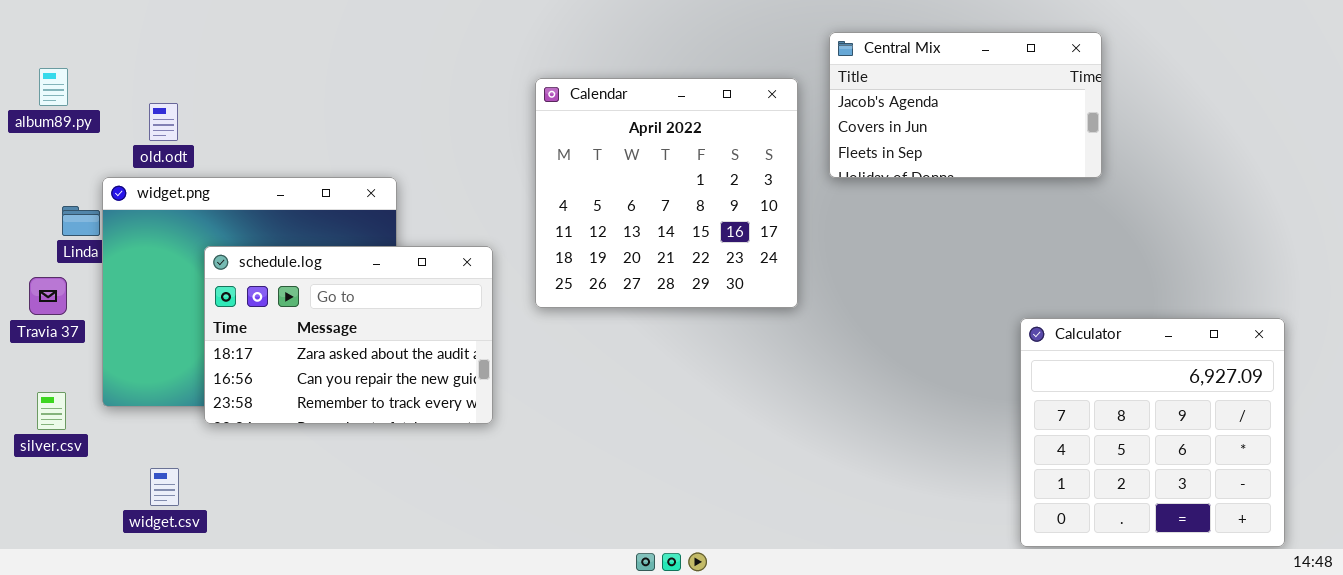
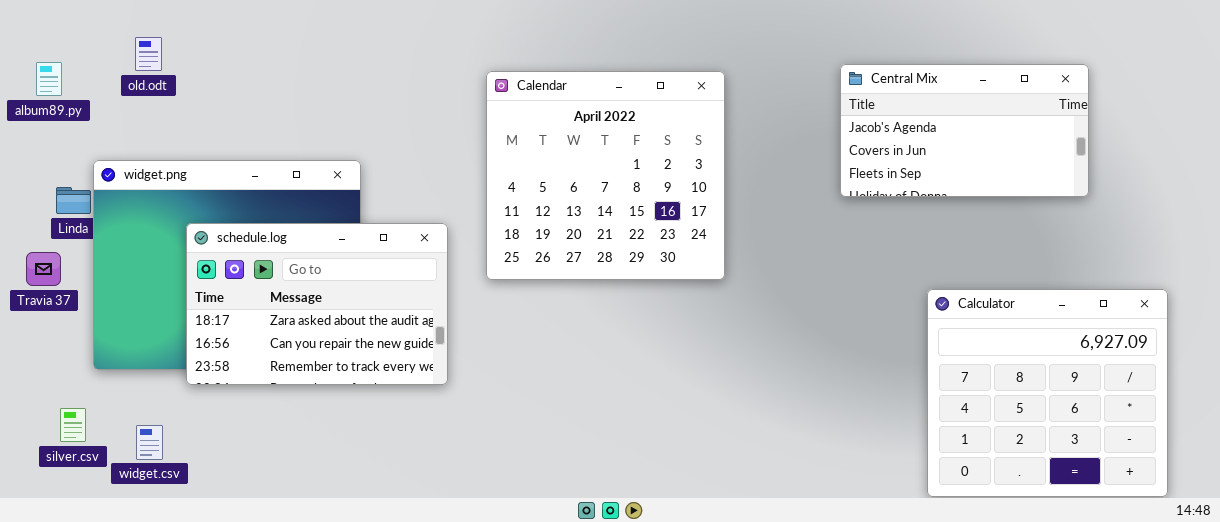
Central Mix: [829,32,1102,178] -> [840,64,1089,197], moved
old.odt: [149,103,178,141] -> [135,37,162,71], moved
silver.csv: [37,392,66,430] -> [60,408,86,442], moved

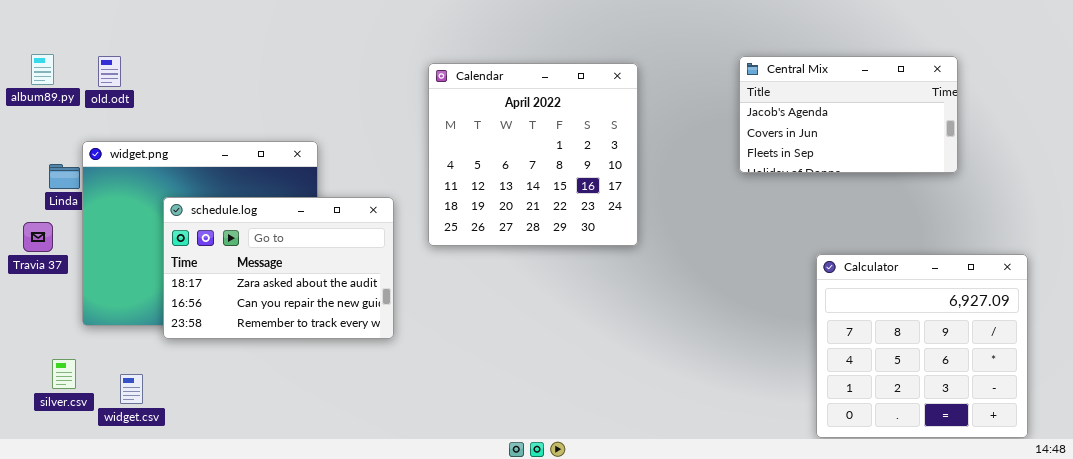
old.odt: [135,37,162,71] -> [98,56,121,87], moved

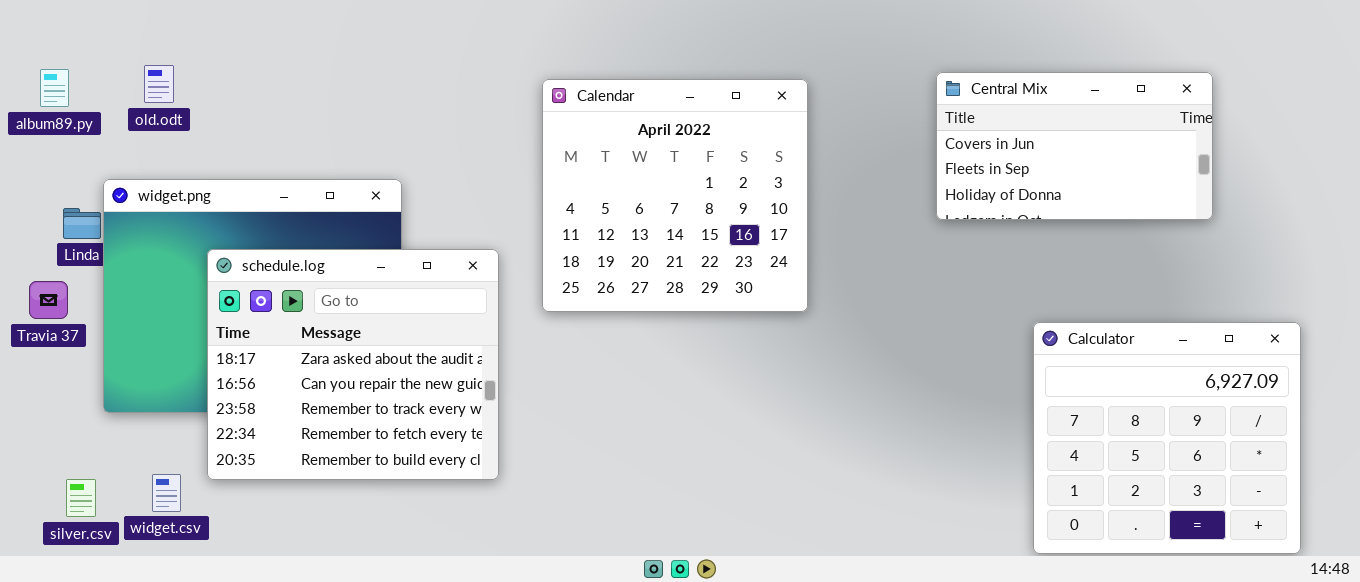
old.odt: [98,56,121,87] -> [144,65,174,103], moved
Central Mix: [739,56,958,173] -> [936,72,1213,220], scrolled down 1 row
schedule.log: [163,197,394,339] -> [207,249,499,480], resized
silver.csv: [52,359,76,389] -> [66,479,96,517], moved

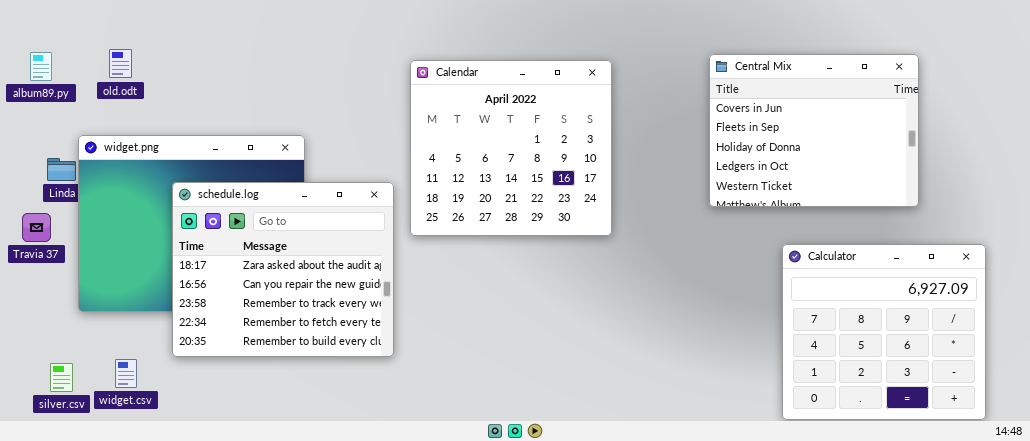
Central Mix: [936,72,1213,220] -> [709,54,919,207], resized
schedule.log: [207,249,499,480] -> [172,182,394,357], moved

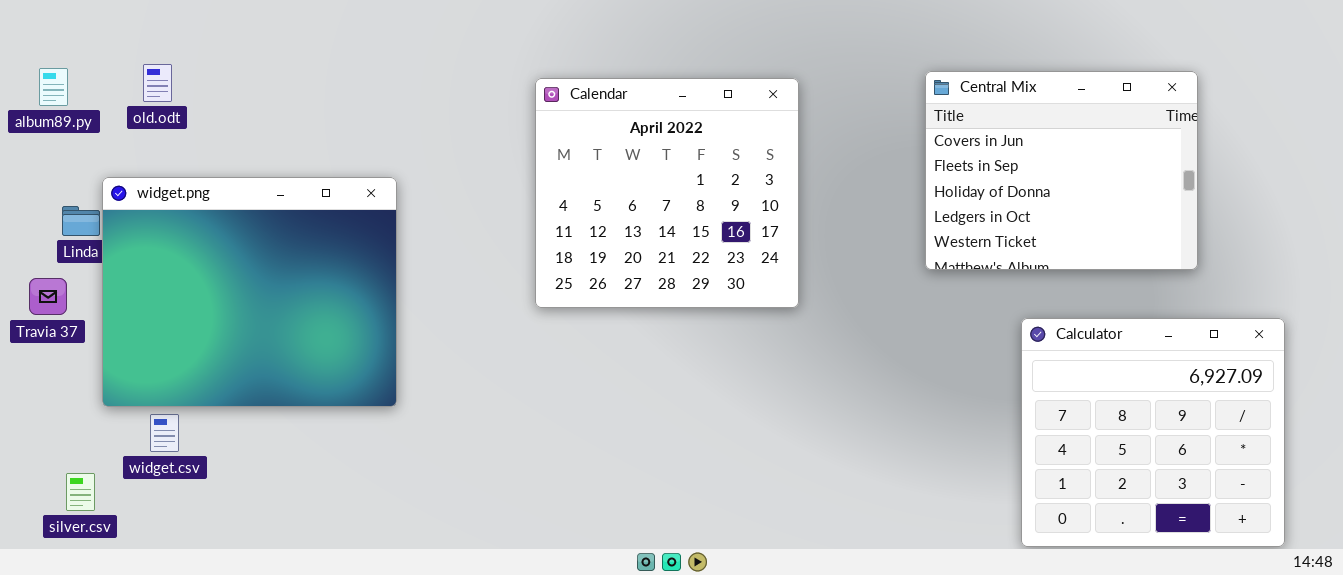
schedule.log: [172,182,394,357] -> none, closed
widget.csv: [115,359,137,388] -> [150,414,179,452], moved

